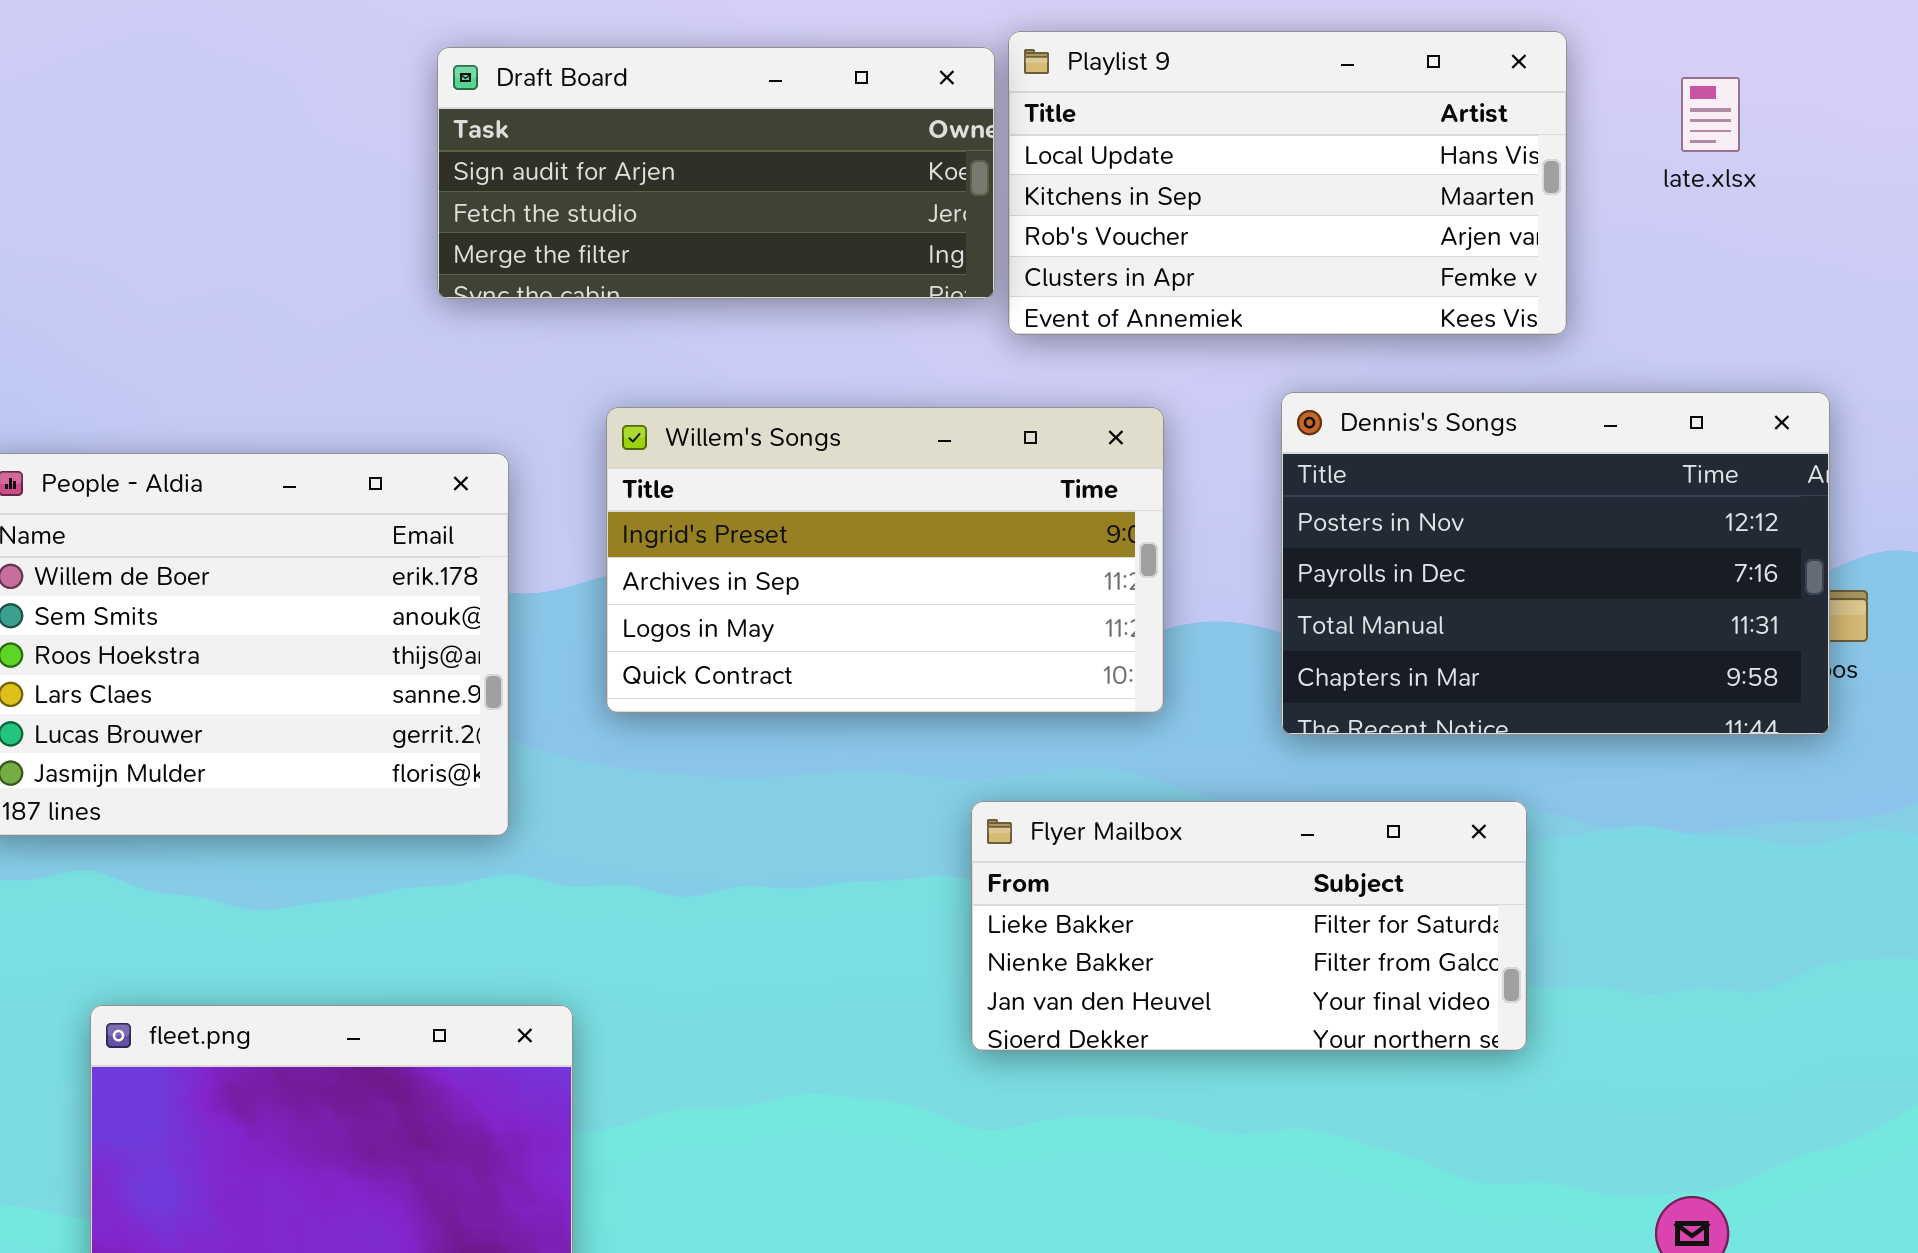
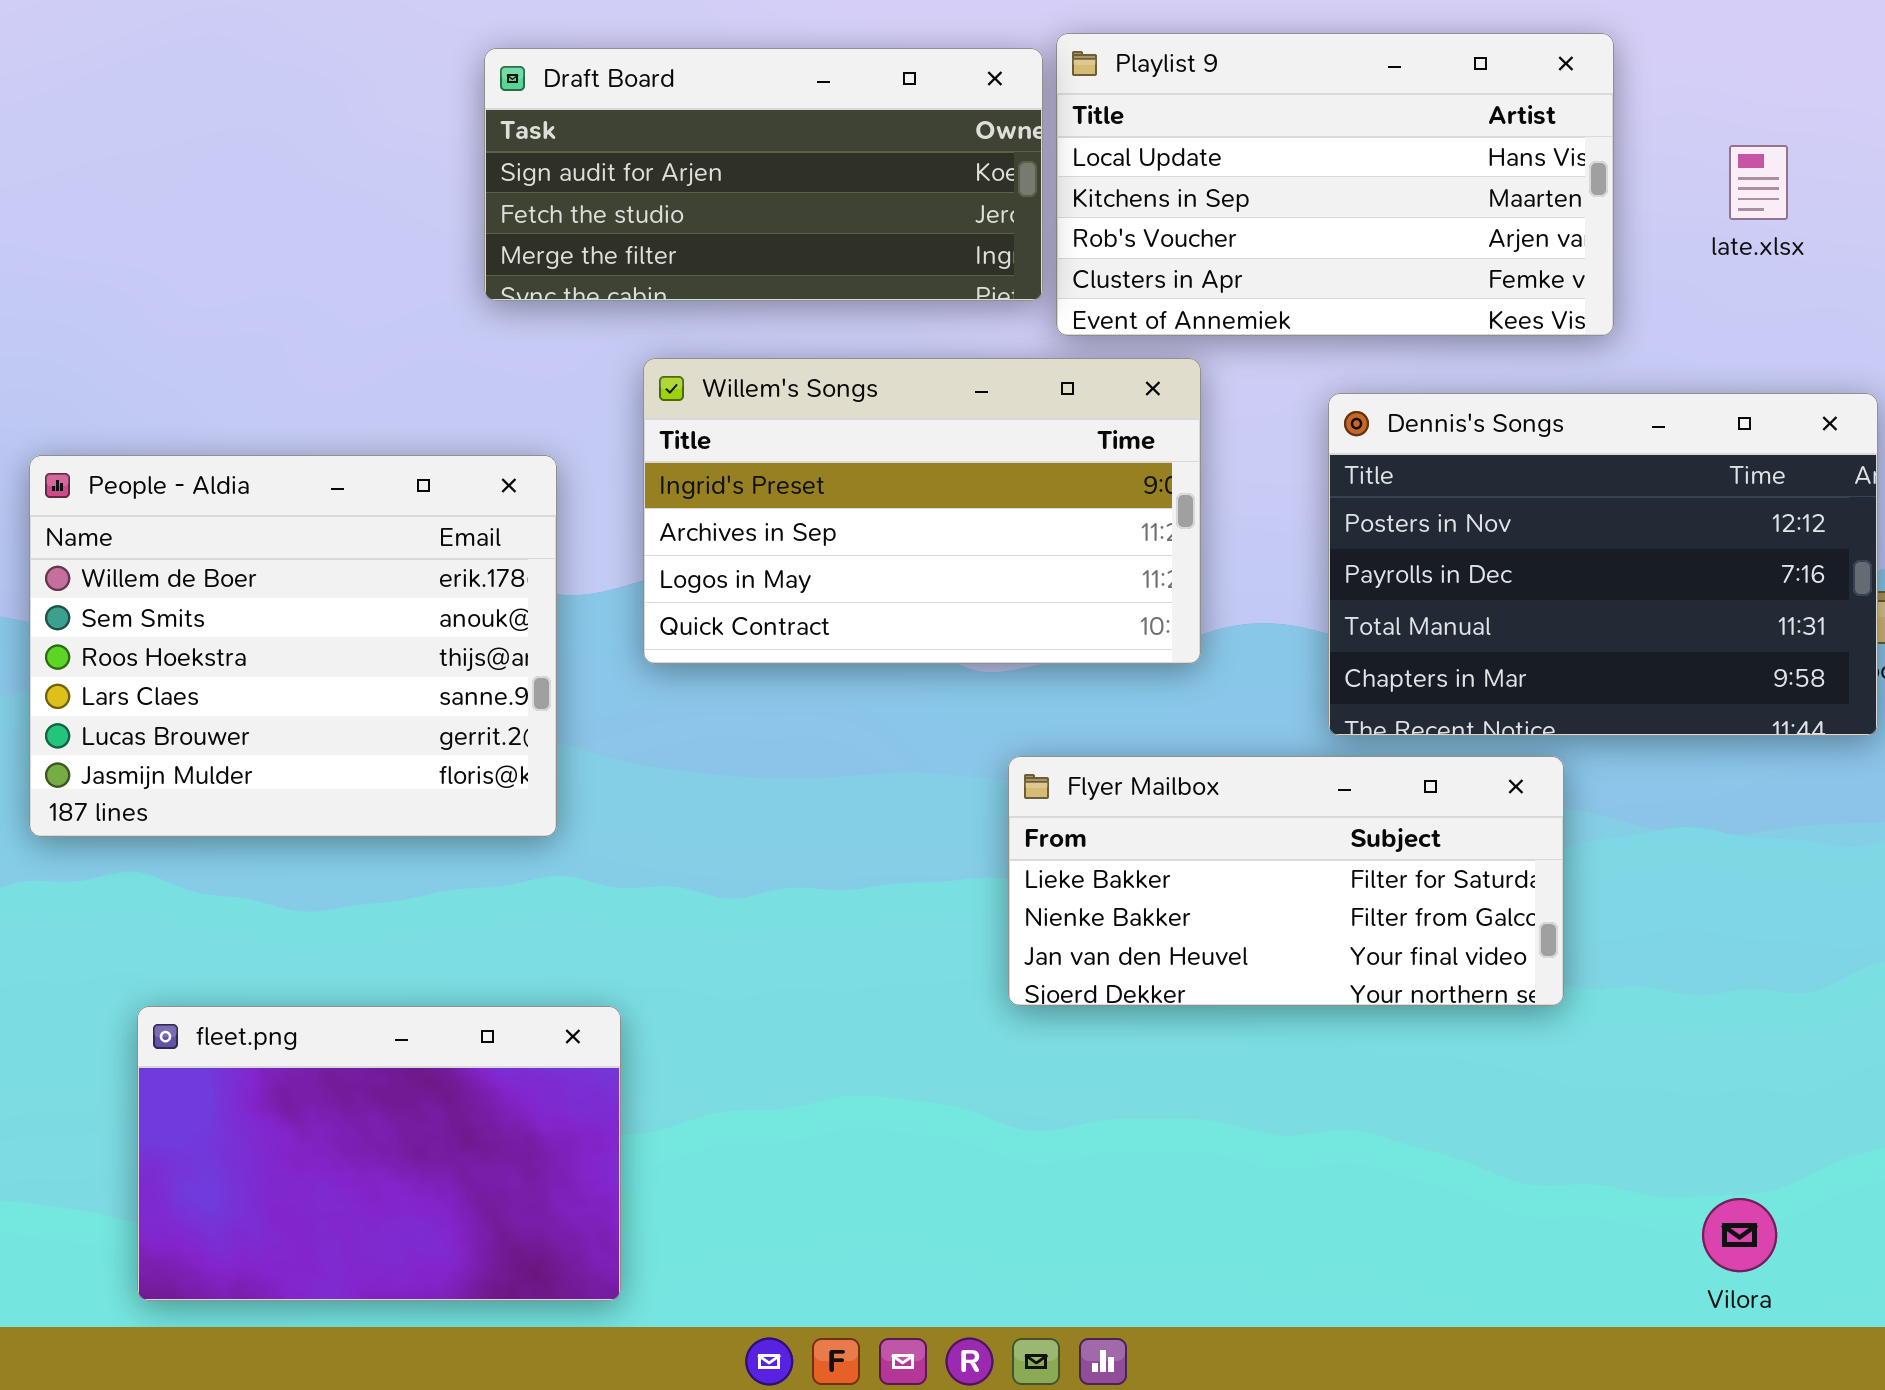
late.xlsx: [1681,77,1740,152] -> [1729,145,1788,220], moved
Willem's Songs: [606,407,1164,713] -> [643,358,1201,664], moved
Flyer Mailbox: [971,801,1527,1051] -> [1008,756,1564,1006], moved

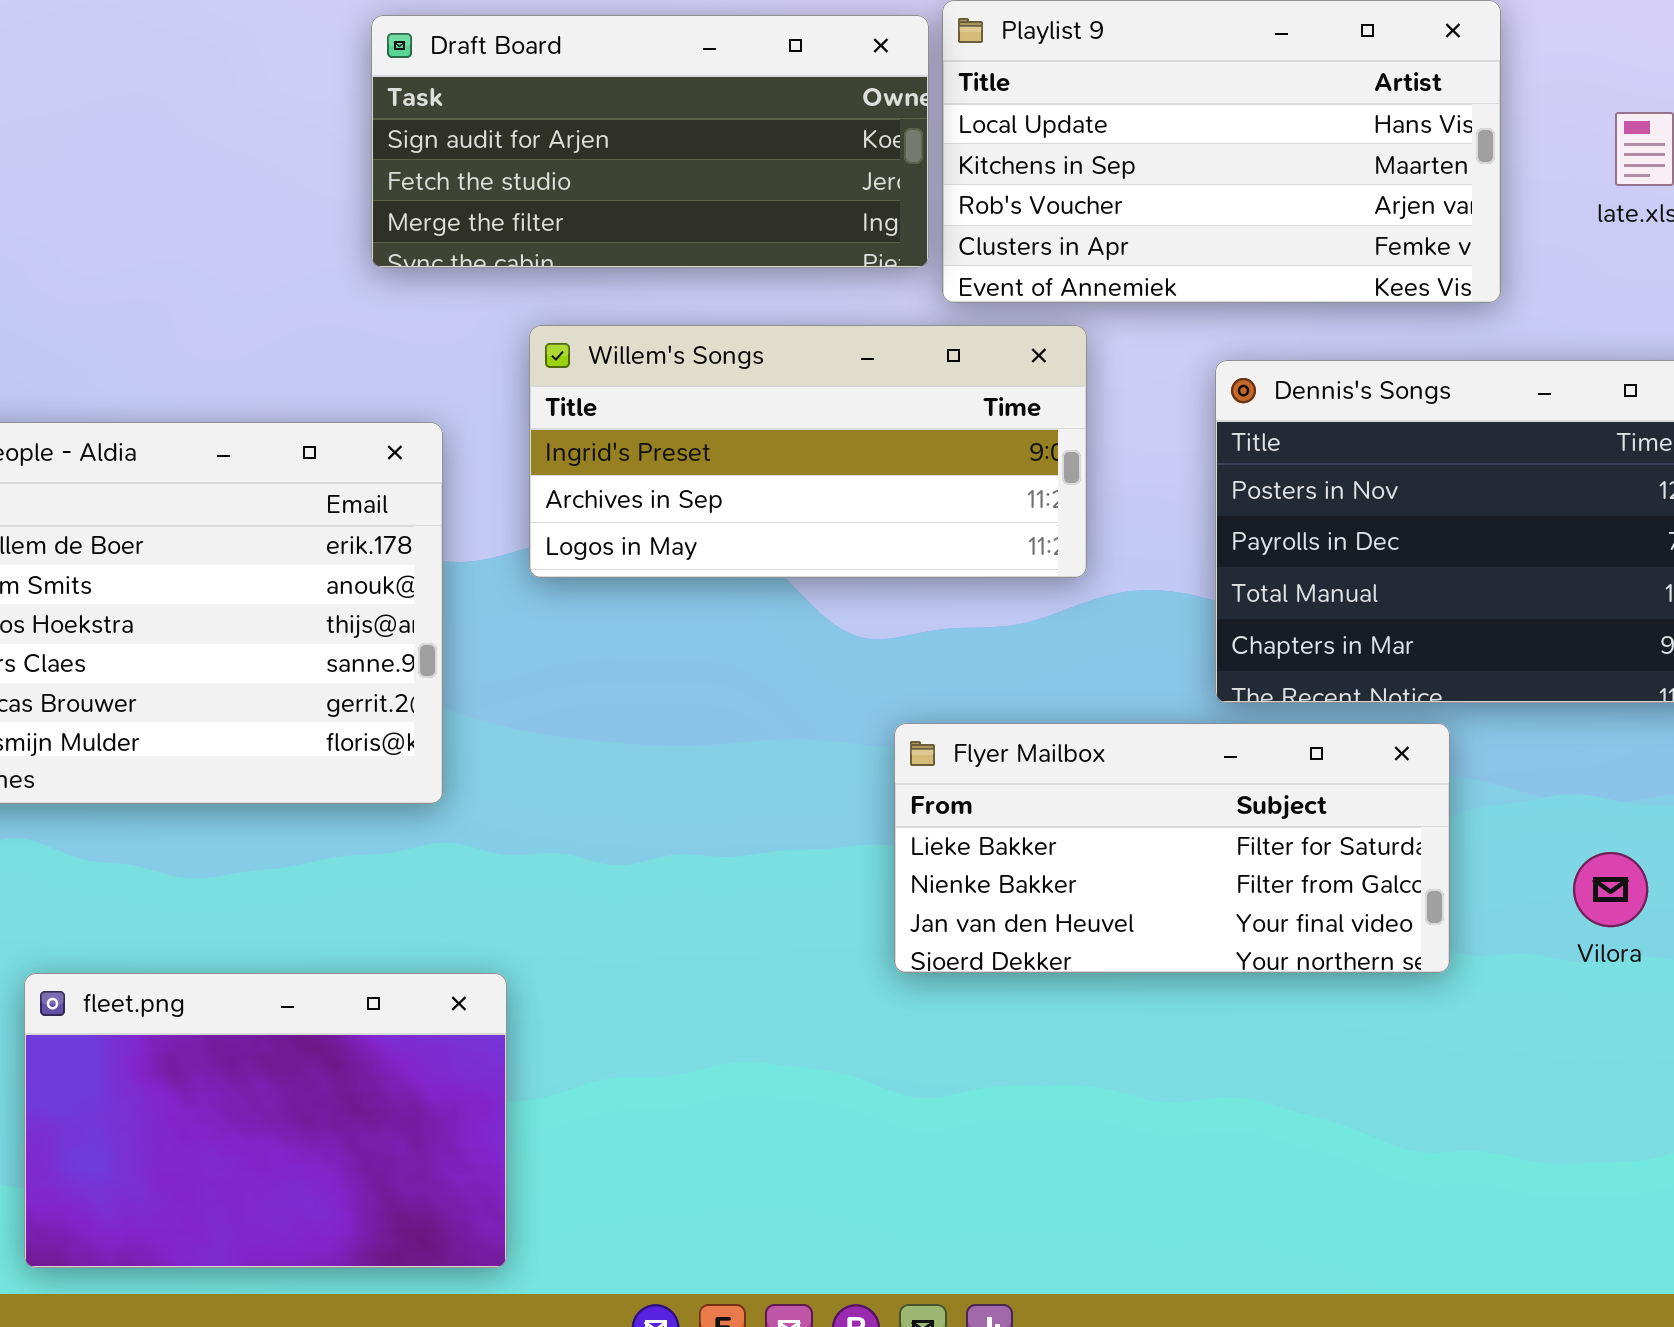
Willem's Songs: [643,358,1201,664] -> [529,325,1087,578], resized
Vilora: [1702,1198,1777,1272] -> [1573,852,1648,927], moved

